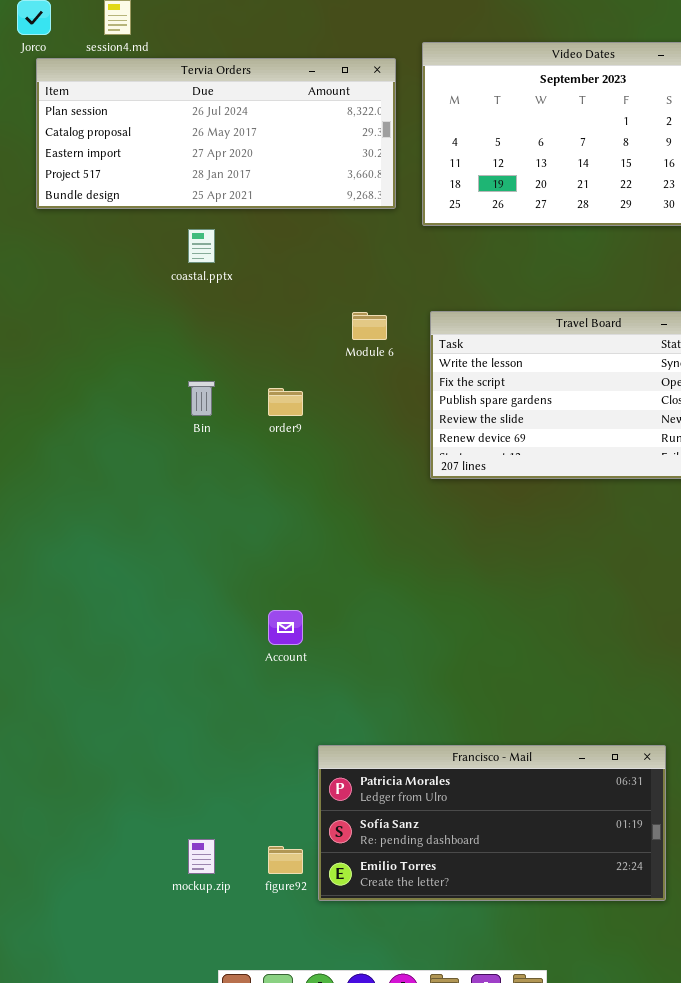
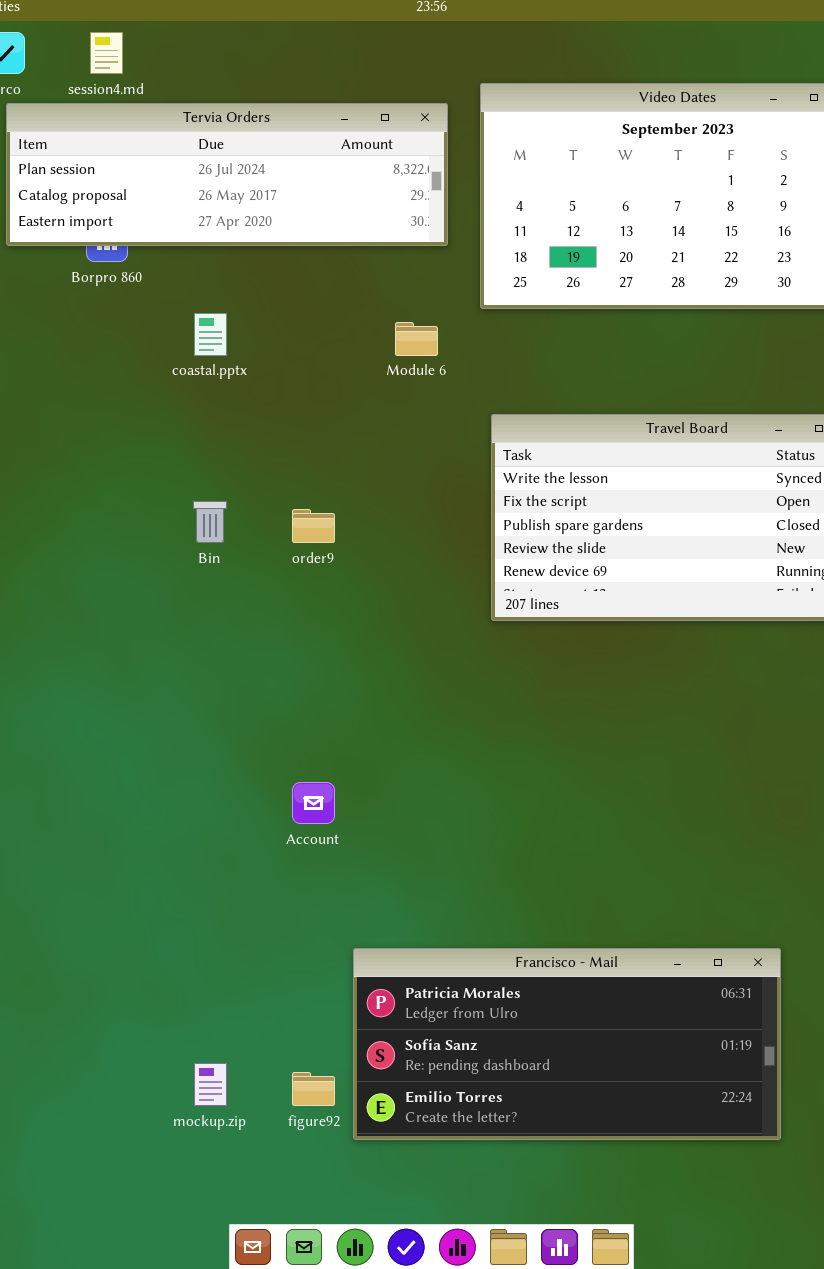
Tervia Orders: [36,58,396,209] -> [6,103,448,246], resized
Module 6: [352,312,387,340] -> [395,322,438,356], moved

